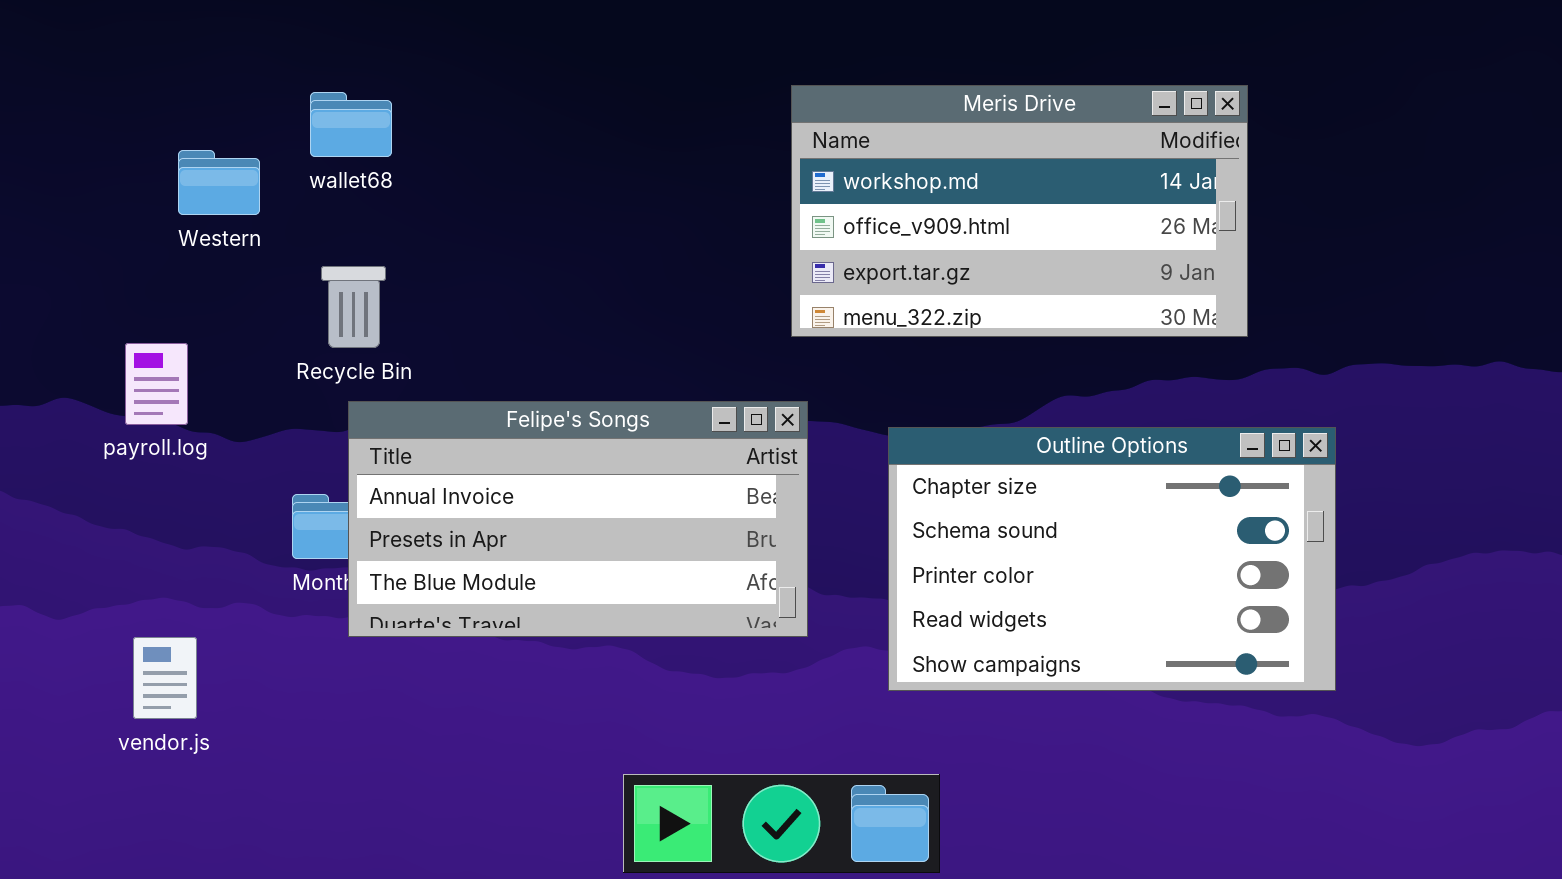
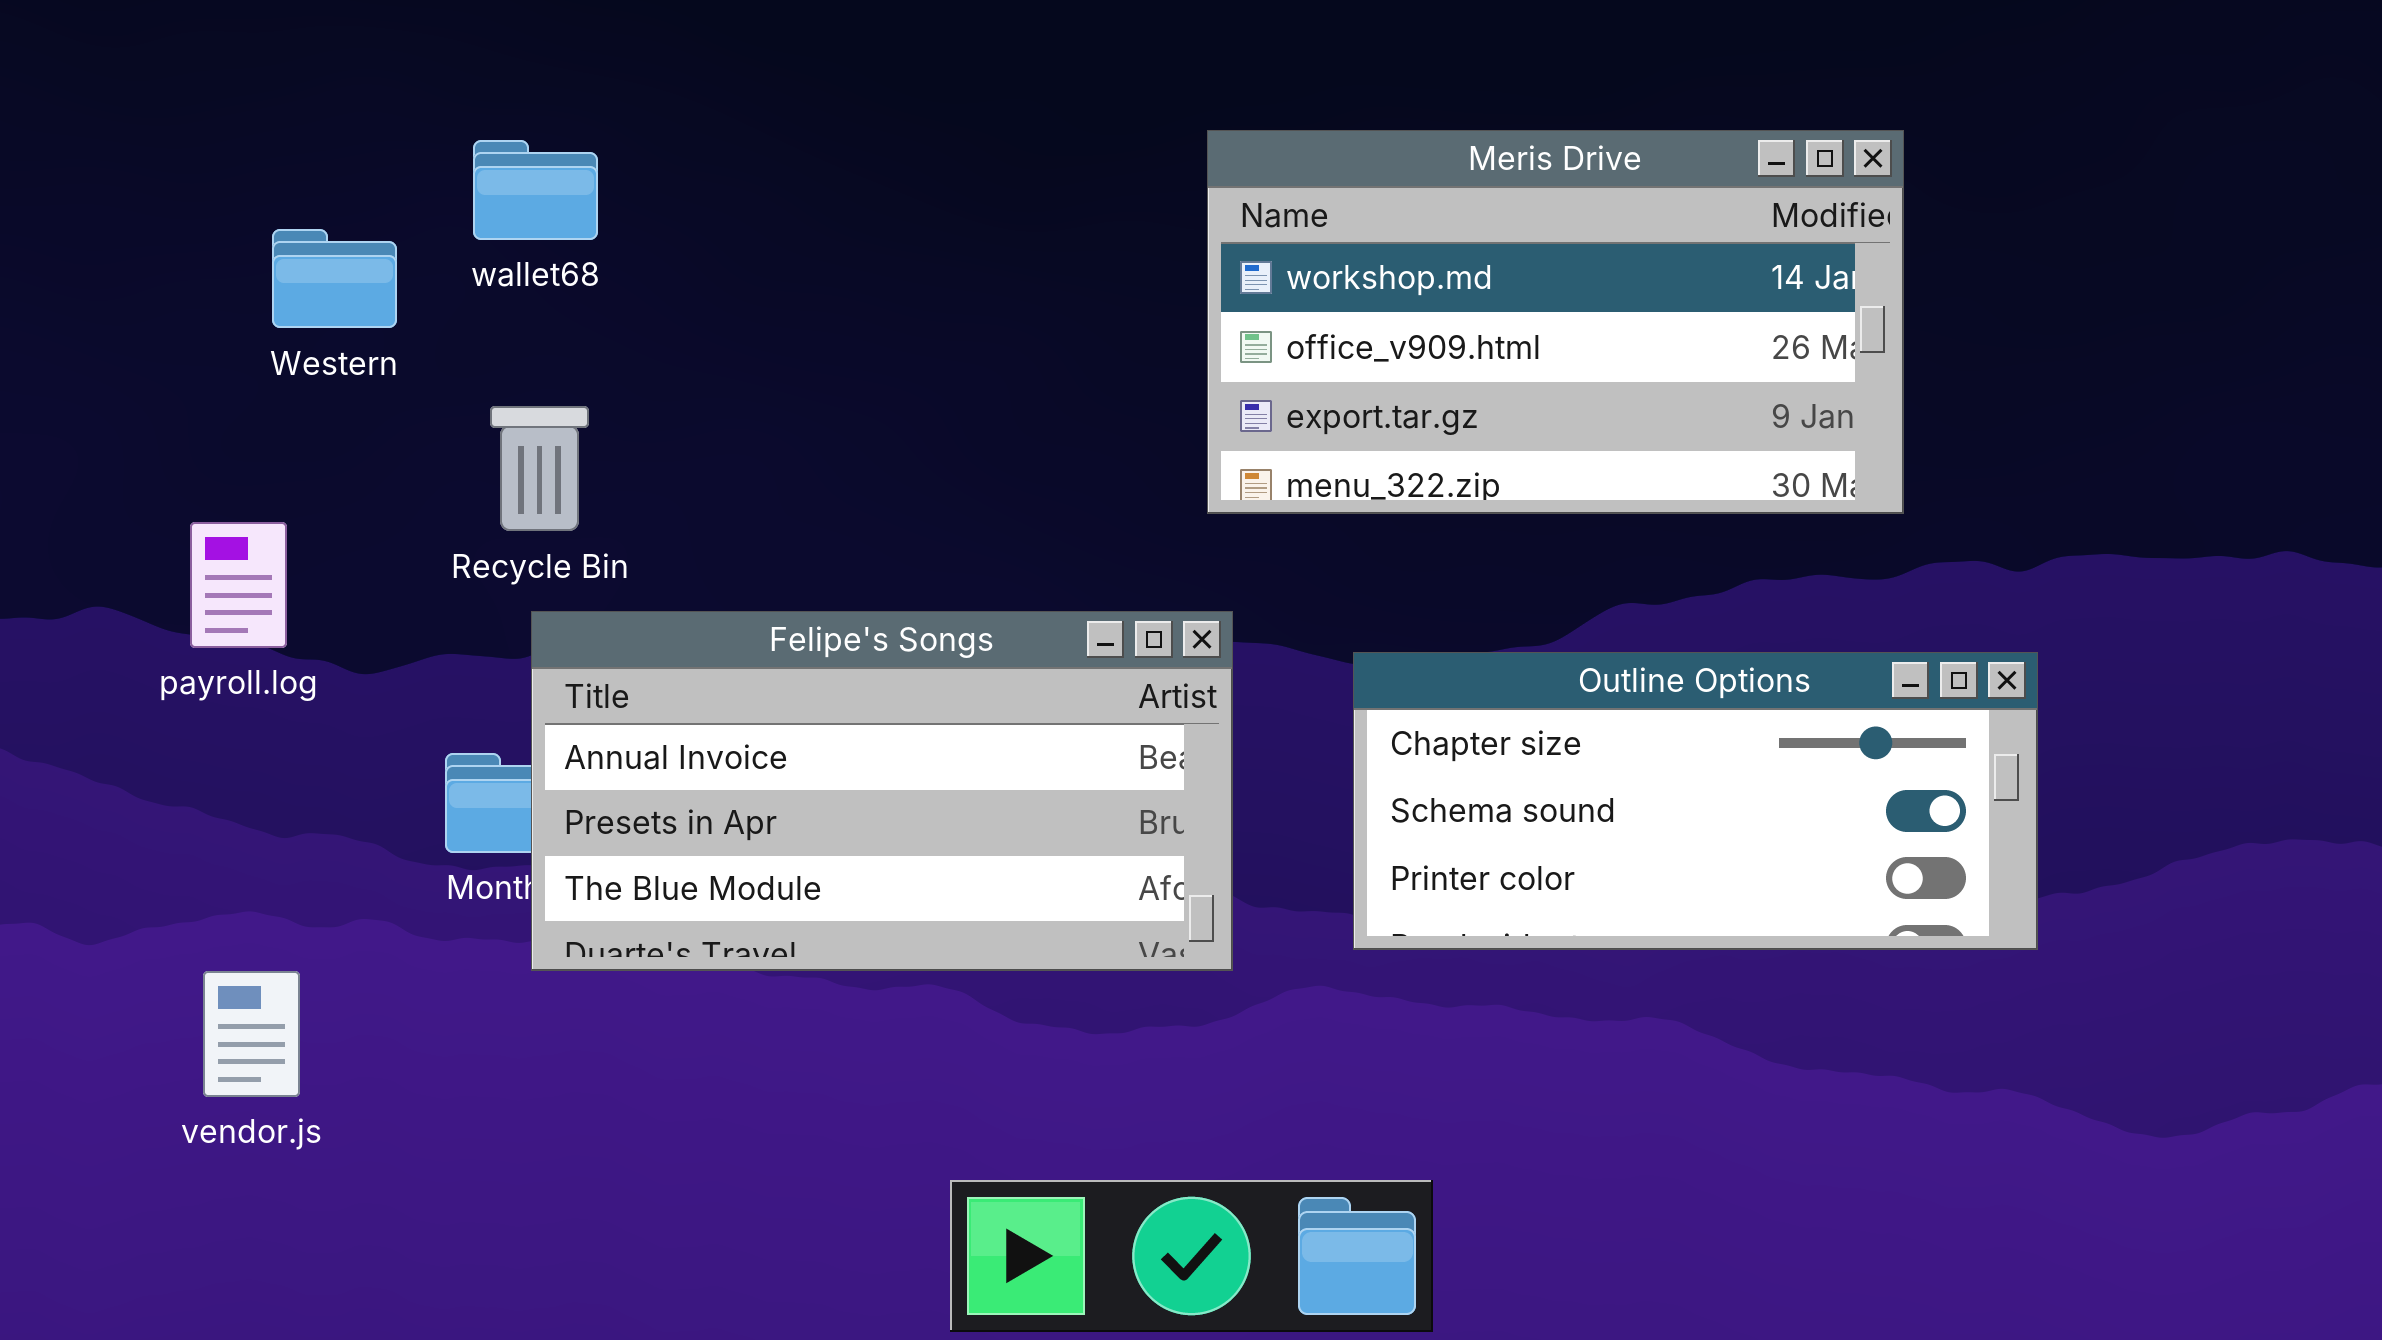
Outline Options: [888,427,1336,691] -> [1353,652,2038,950], resized

